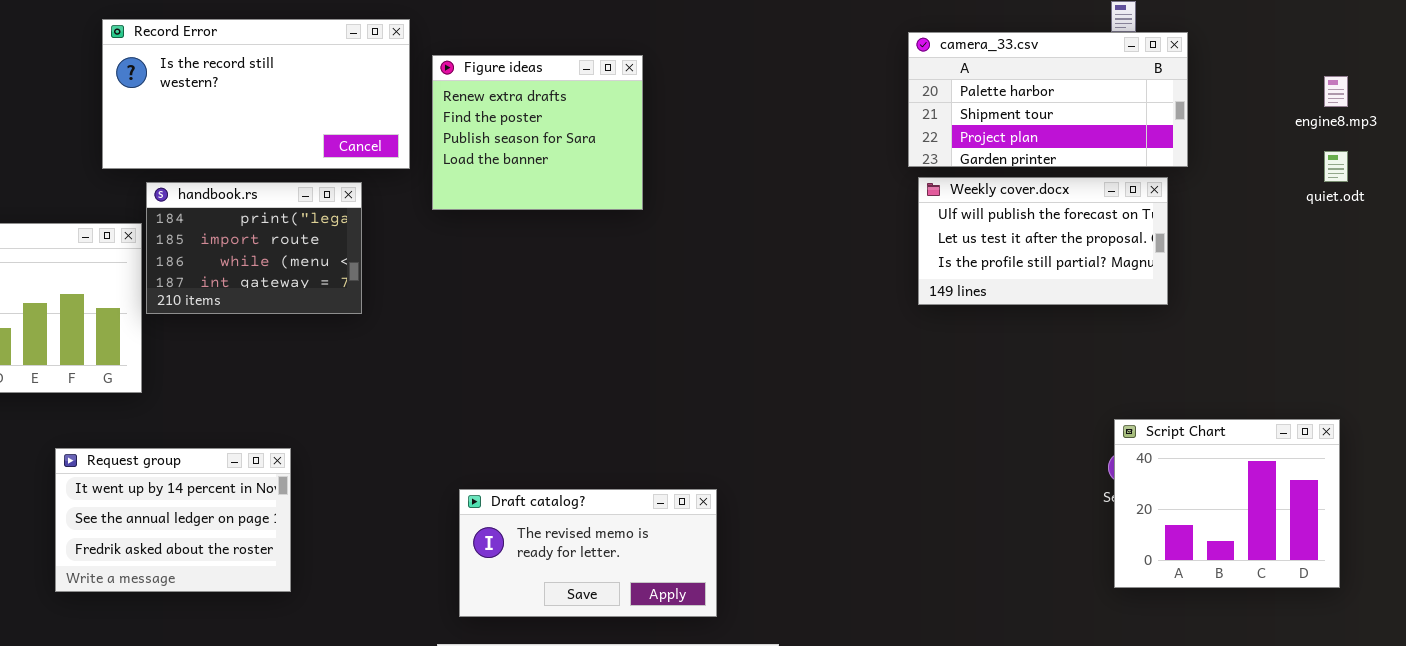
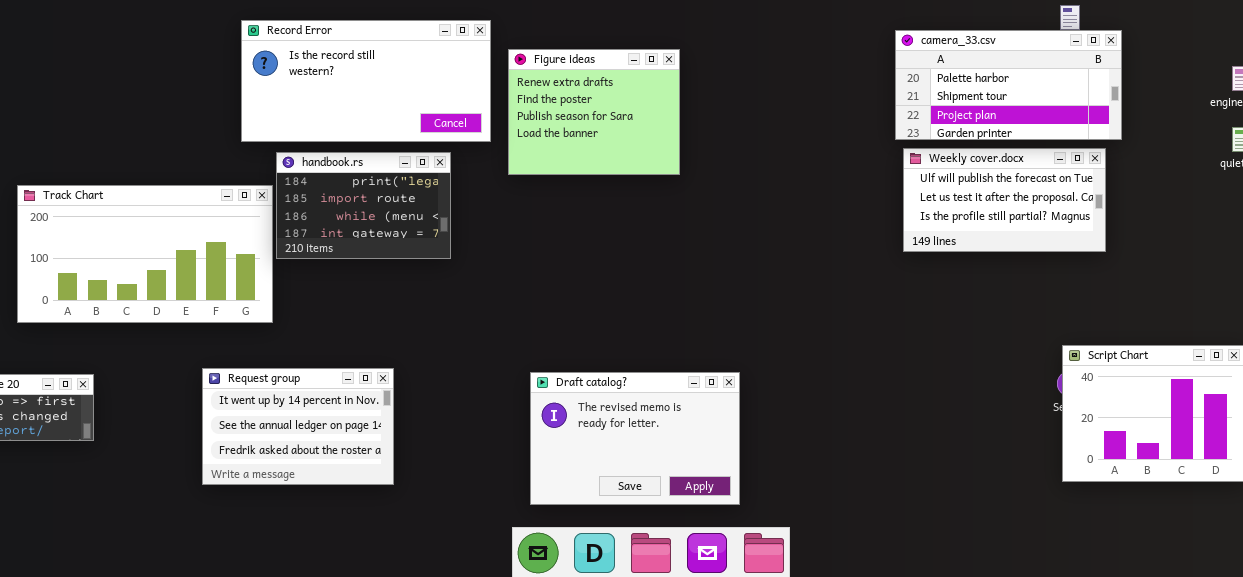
Draft catalog?: [459,489,717,617] -> [530,372,740,505], resized

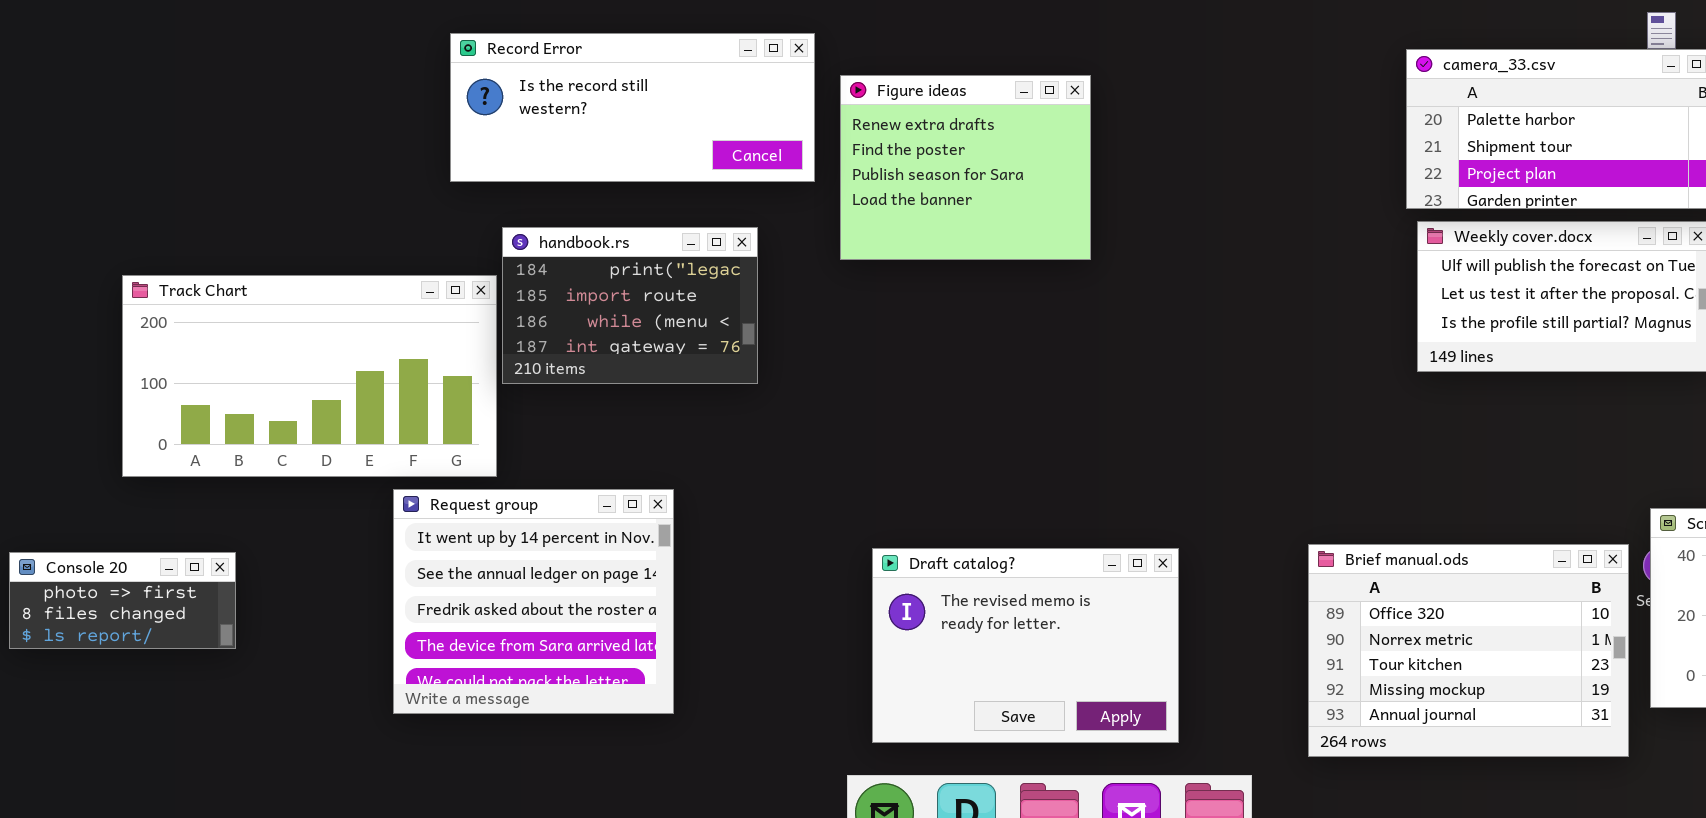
Record Error: [241,20,491,142] -> [450,33,815,182], resized
Request group: [202,368,394,485] -> [393,489,674,714], resized
Brief manual.ods: none -> [1308,544,1629,757], opened

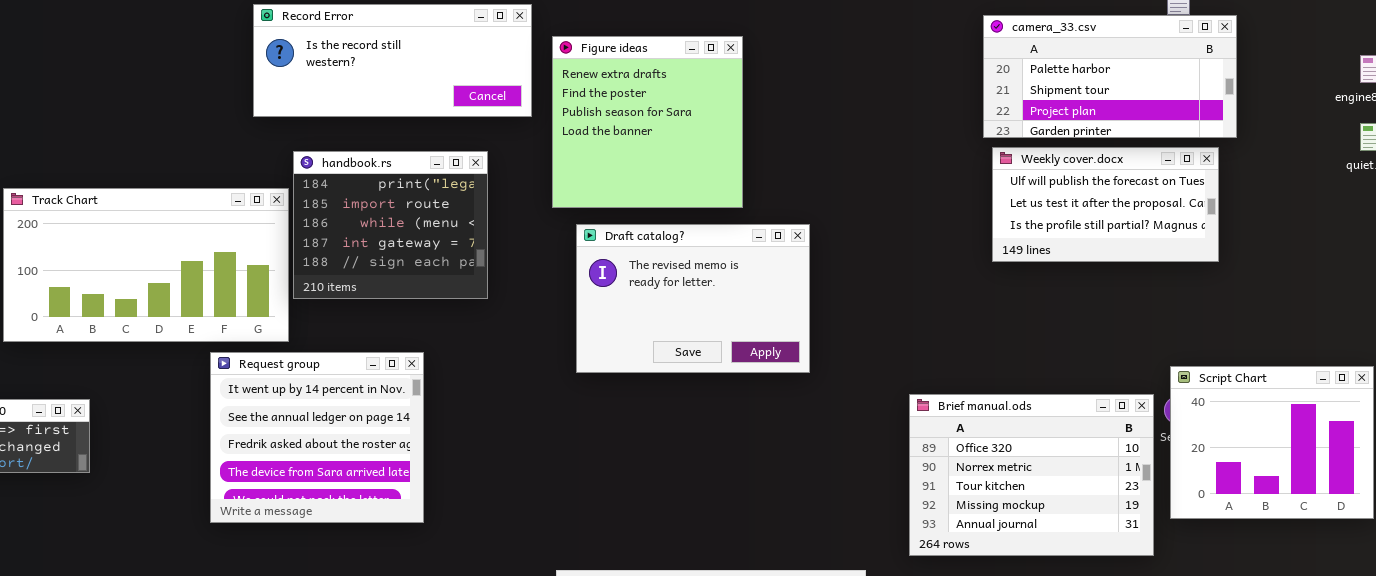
Figure ideas: [840,75,1091,260] -> [552,36,743,208], resized
handbook.rs: [502,227,758,384] -> [293,151,488,299], resized
Draft catalog?: [872,548,1179,743] -> [576,224,810,373], moved

